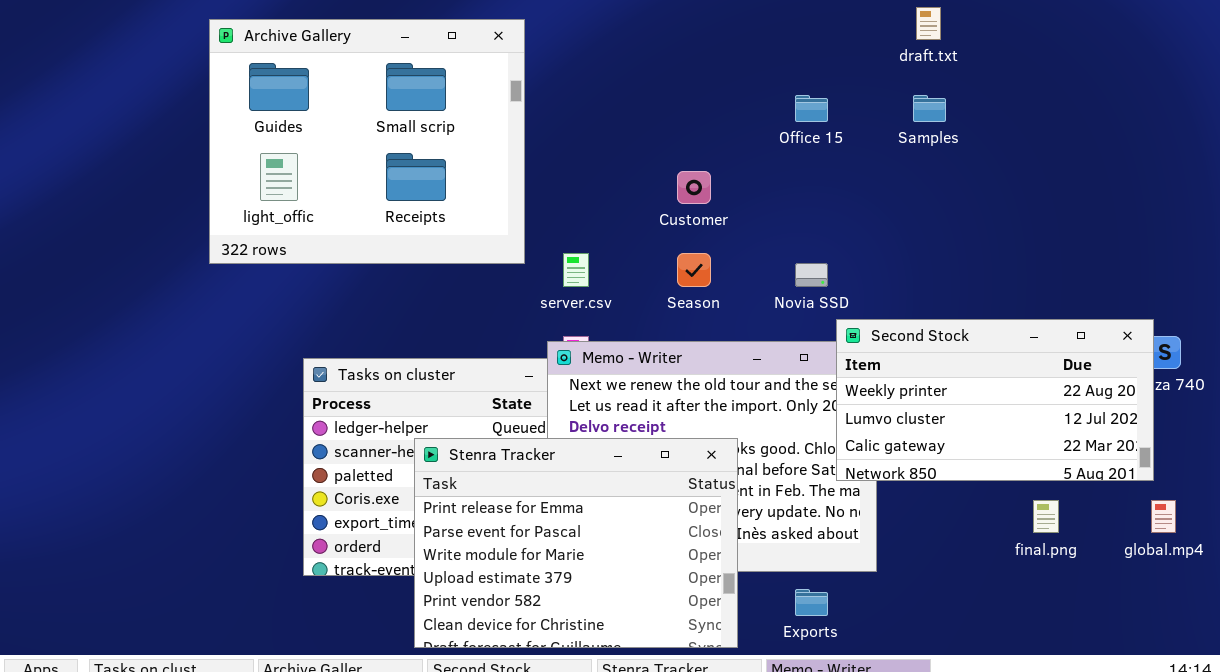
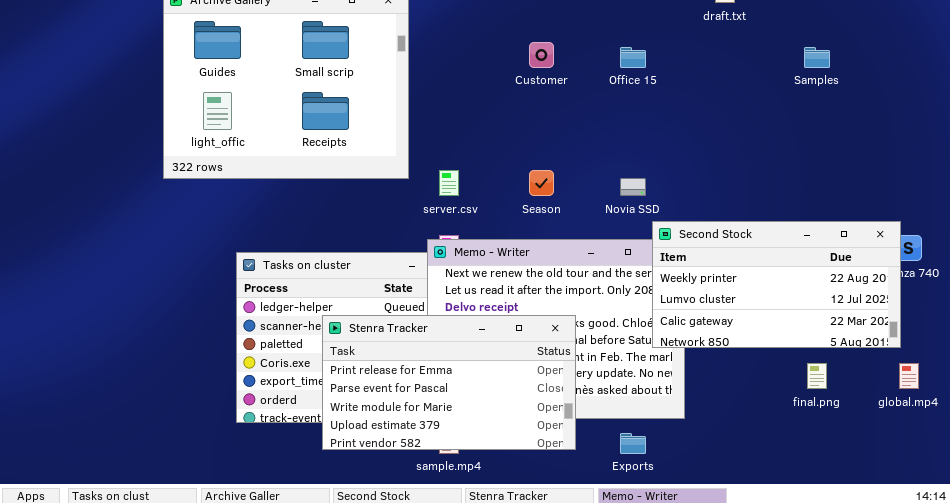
Samples: [913,95,946,122] -> [804,47,830,68], moved
Customer: [677,171,711,204] -> [529,42,554,68], moved
Stenra Tracker: [414,438,738,648] -> [322,315,576,450], resized

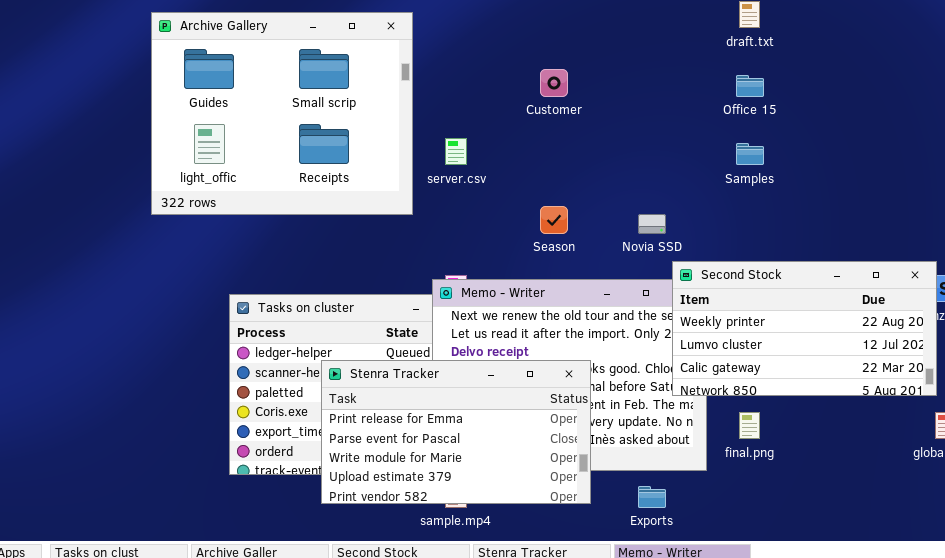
Office 15: [620,47,646,68] -> [736,75,764,97], moved
Samples: [804,47,830,68] -> [736,143,764,165], moved
server.csv: [439,170,459,196] -> [445,138,467,165], moved
final.png: [807,363,827,389] -> [739,412,760,439], moved

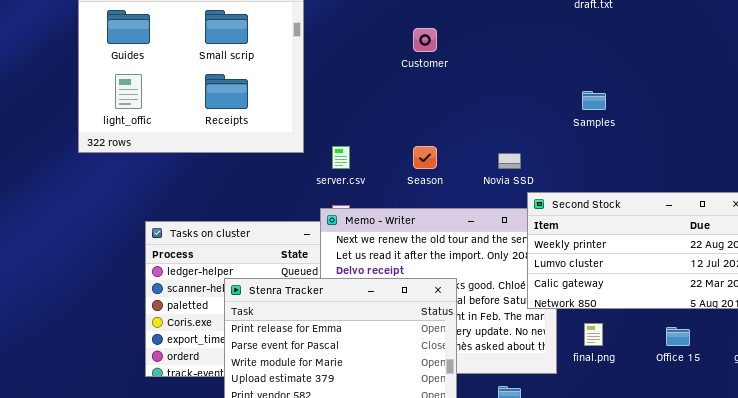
Office 15: [736,75,764,97] -> [666,327,690,346], moved
server.csv: [445,138,467,165] -> [332,146,350,169], moved

